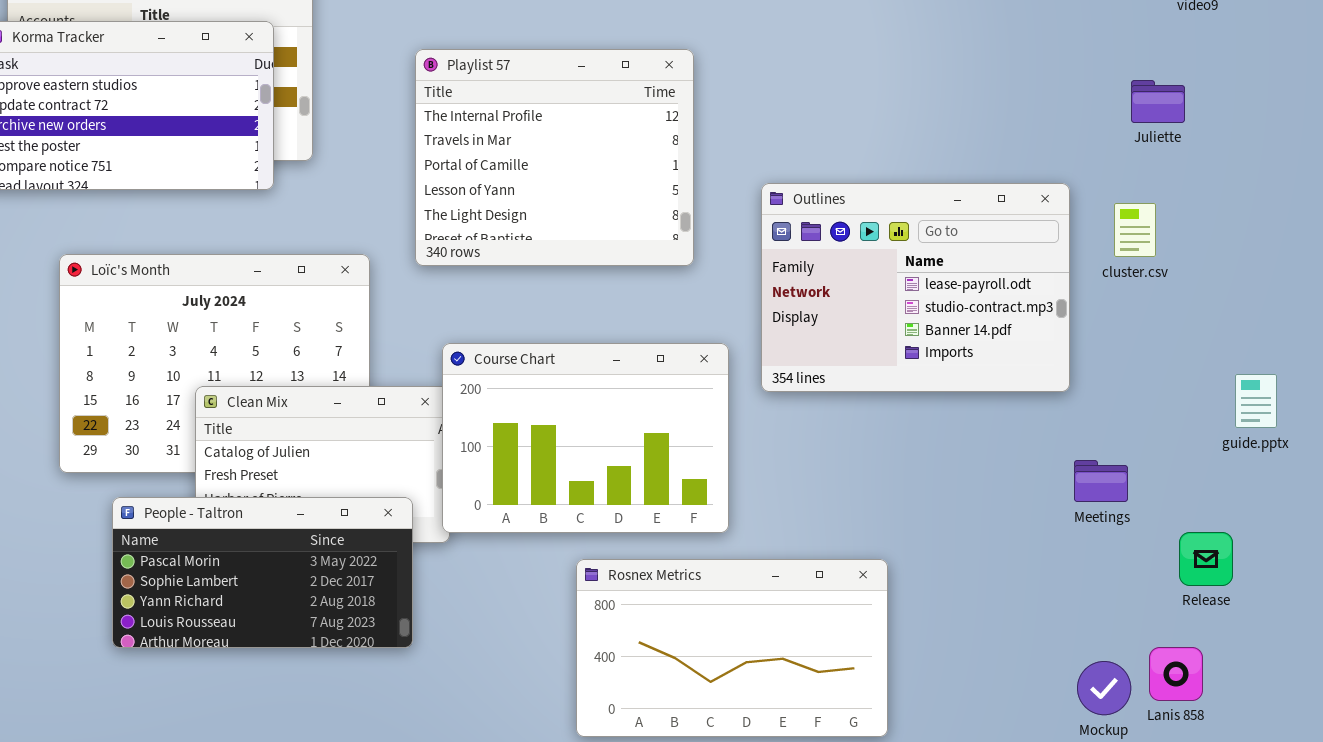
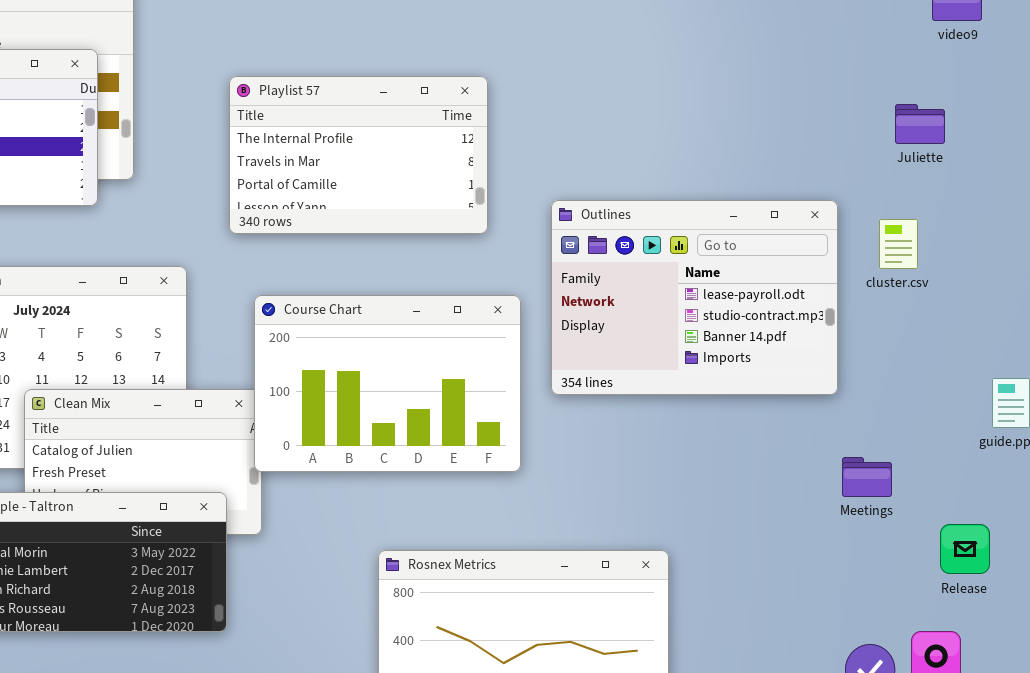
Playlist 57: [415,49,694,266] -> [229,76,488,234], resized
Course Chart: [442,343,729,533] -> [254,295,521,472], moved

